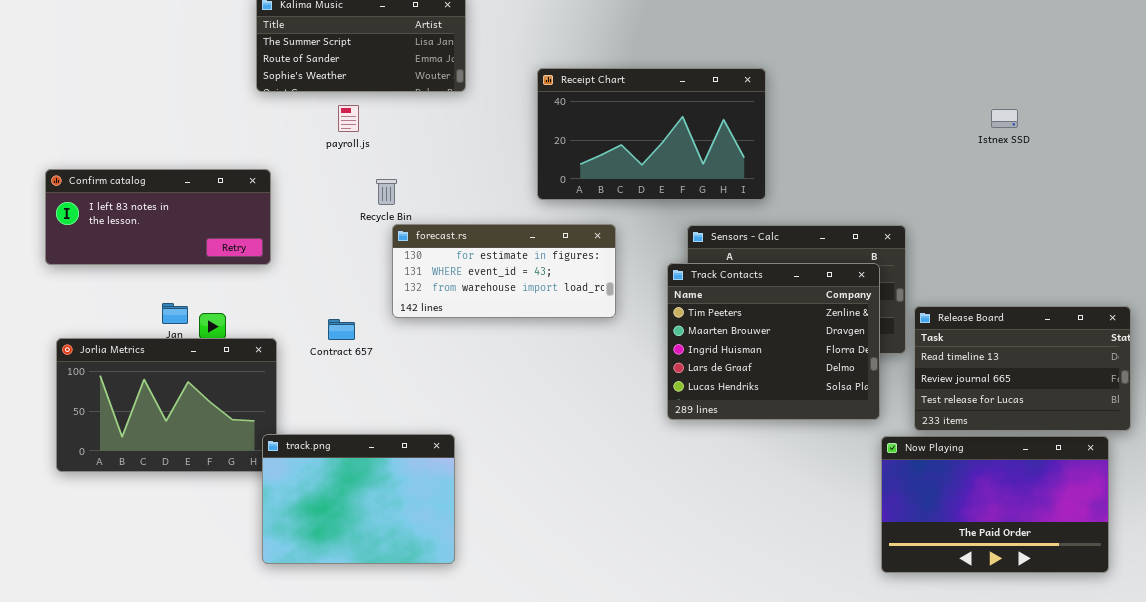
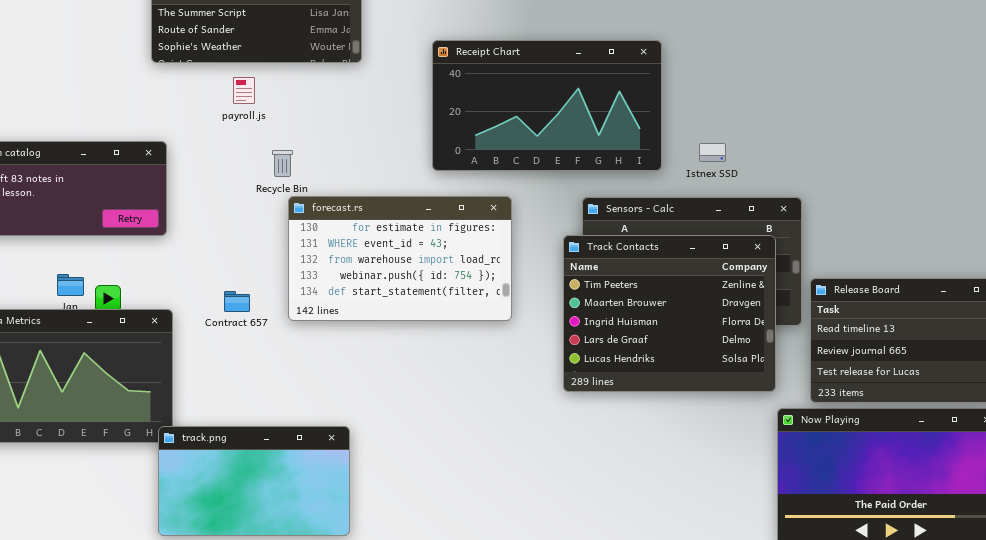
Istnex SSD: [991,109,1018,128] -> [699,143,726,162], moved
forecast.rs: [392,224,616,318] -> [288,196,512,321], resized
track.png: [262,434,455,564] -> [158,426,350,536], resized

